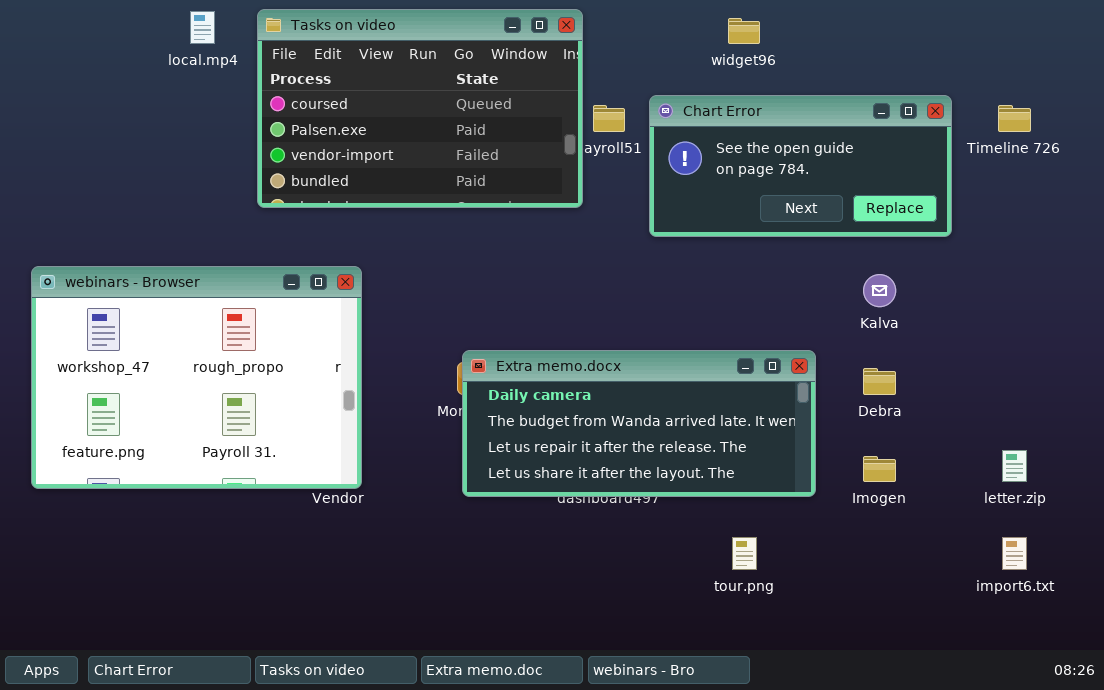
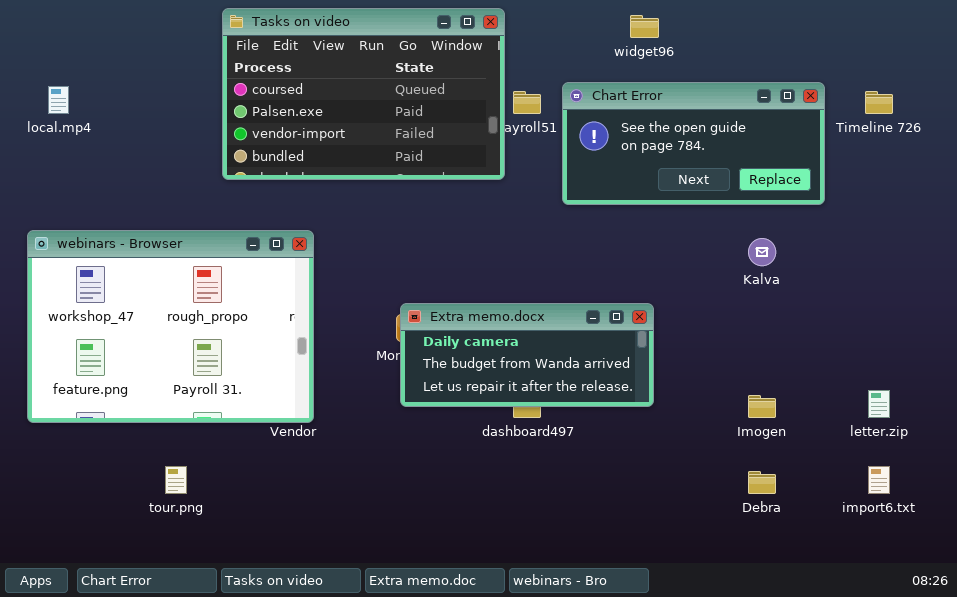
local.mp4: [190,11,215,44] -> [48,86,69,114], moved
Extra memo.docx: [462,350,816,497] -> [400,303,654,407], resized
Debra: [863,368,896,395] -> [748,471,776,494], moved
tour.png: [732,537,757,570] -> [165,466,187,494], moved

